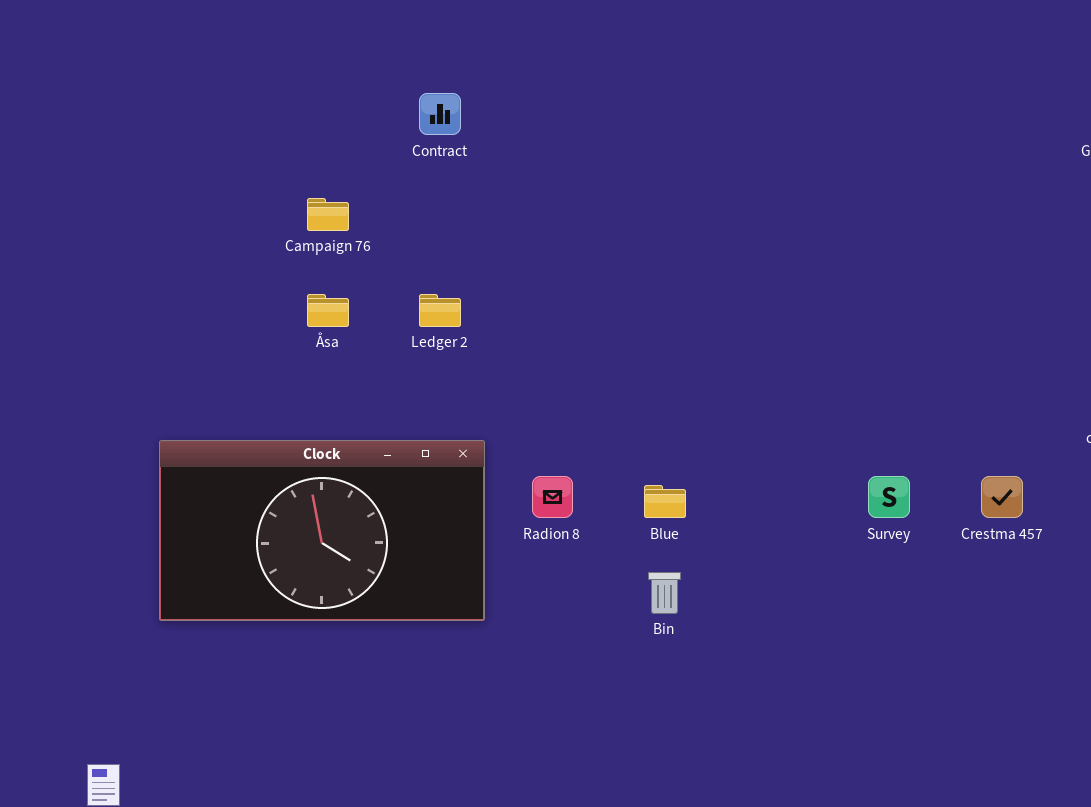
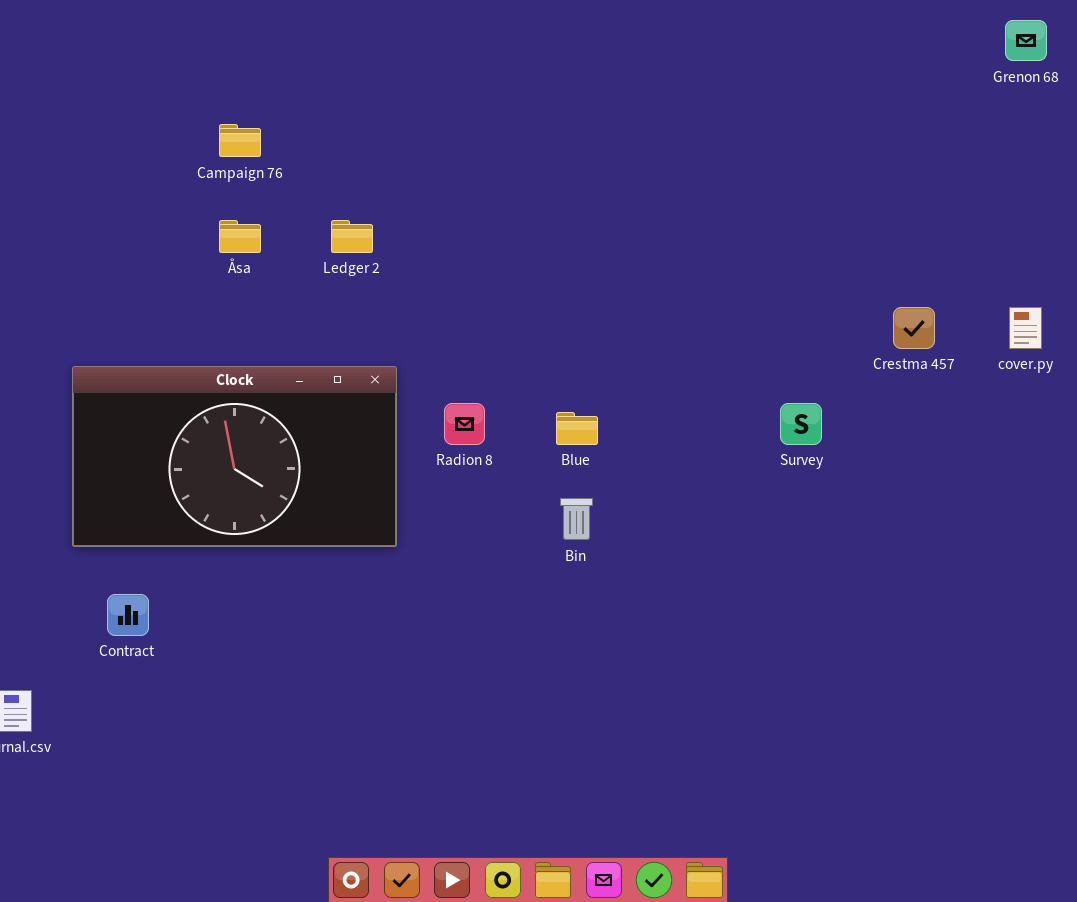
Contract: [419,93,461,135] -> [107,594,149,636], moved
Crestma 457: [981,476,1023,518] -> [893,307,935,349], moved

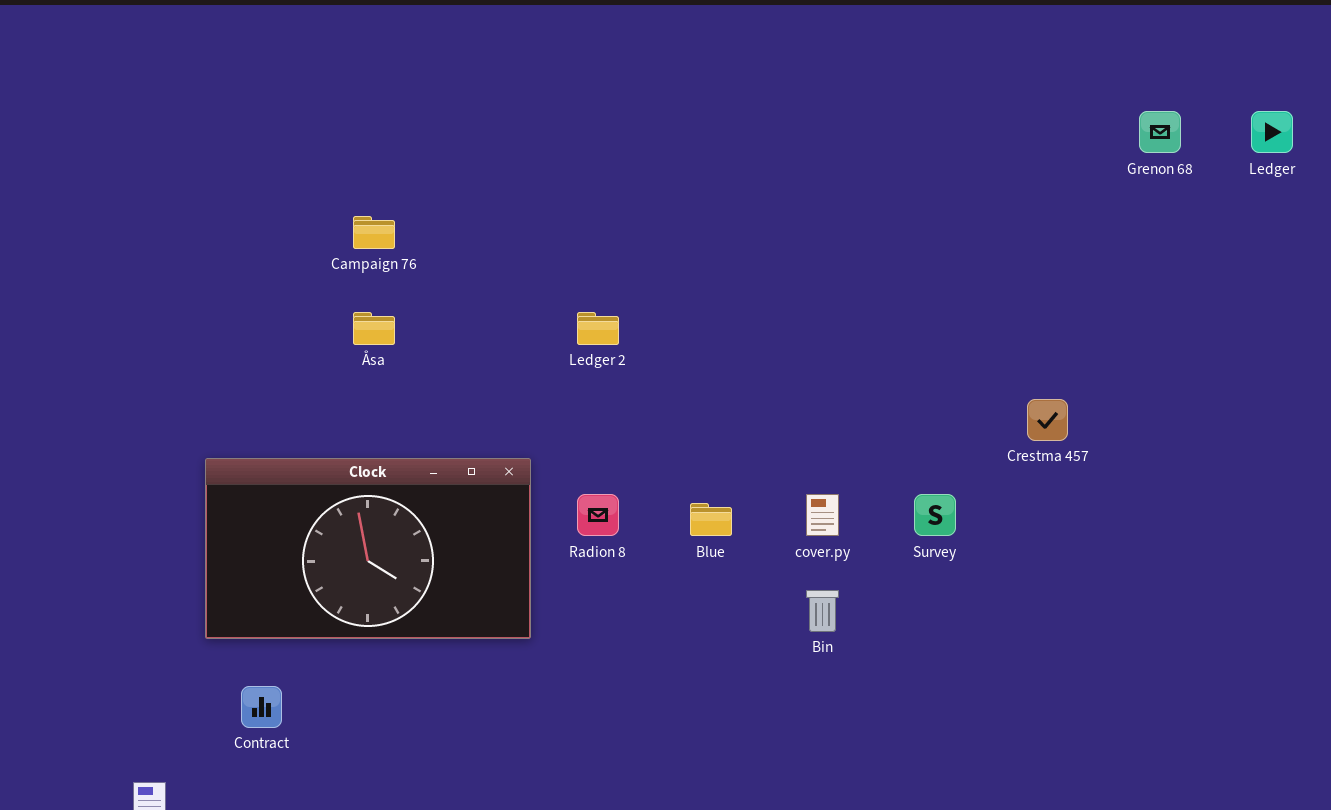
Ledger 2: [331,220,373,253] -> [577,312,619,345], moved
cover.py: [1009,307,1042,349] -> [806,494,839,536], moved
Bin: [560,498,593,540] -> [806,590,839,632], moved

